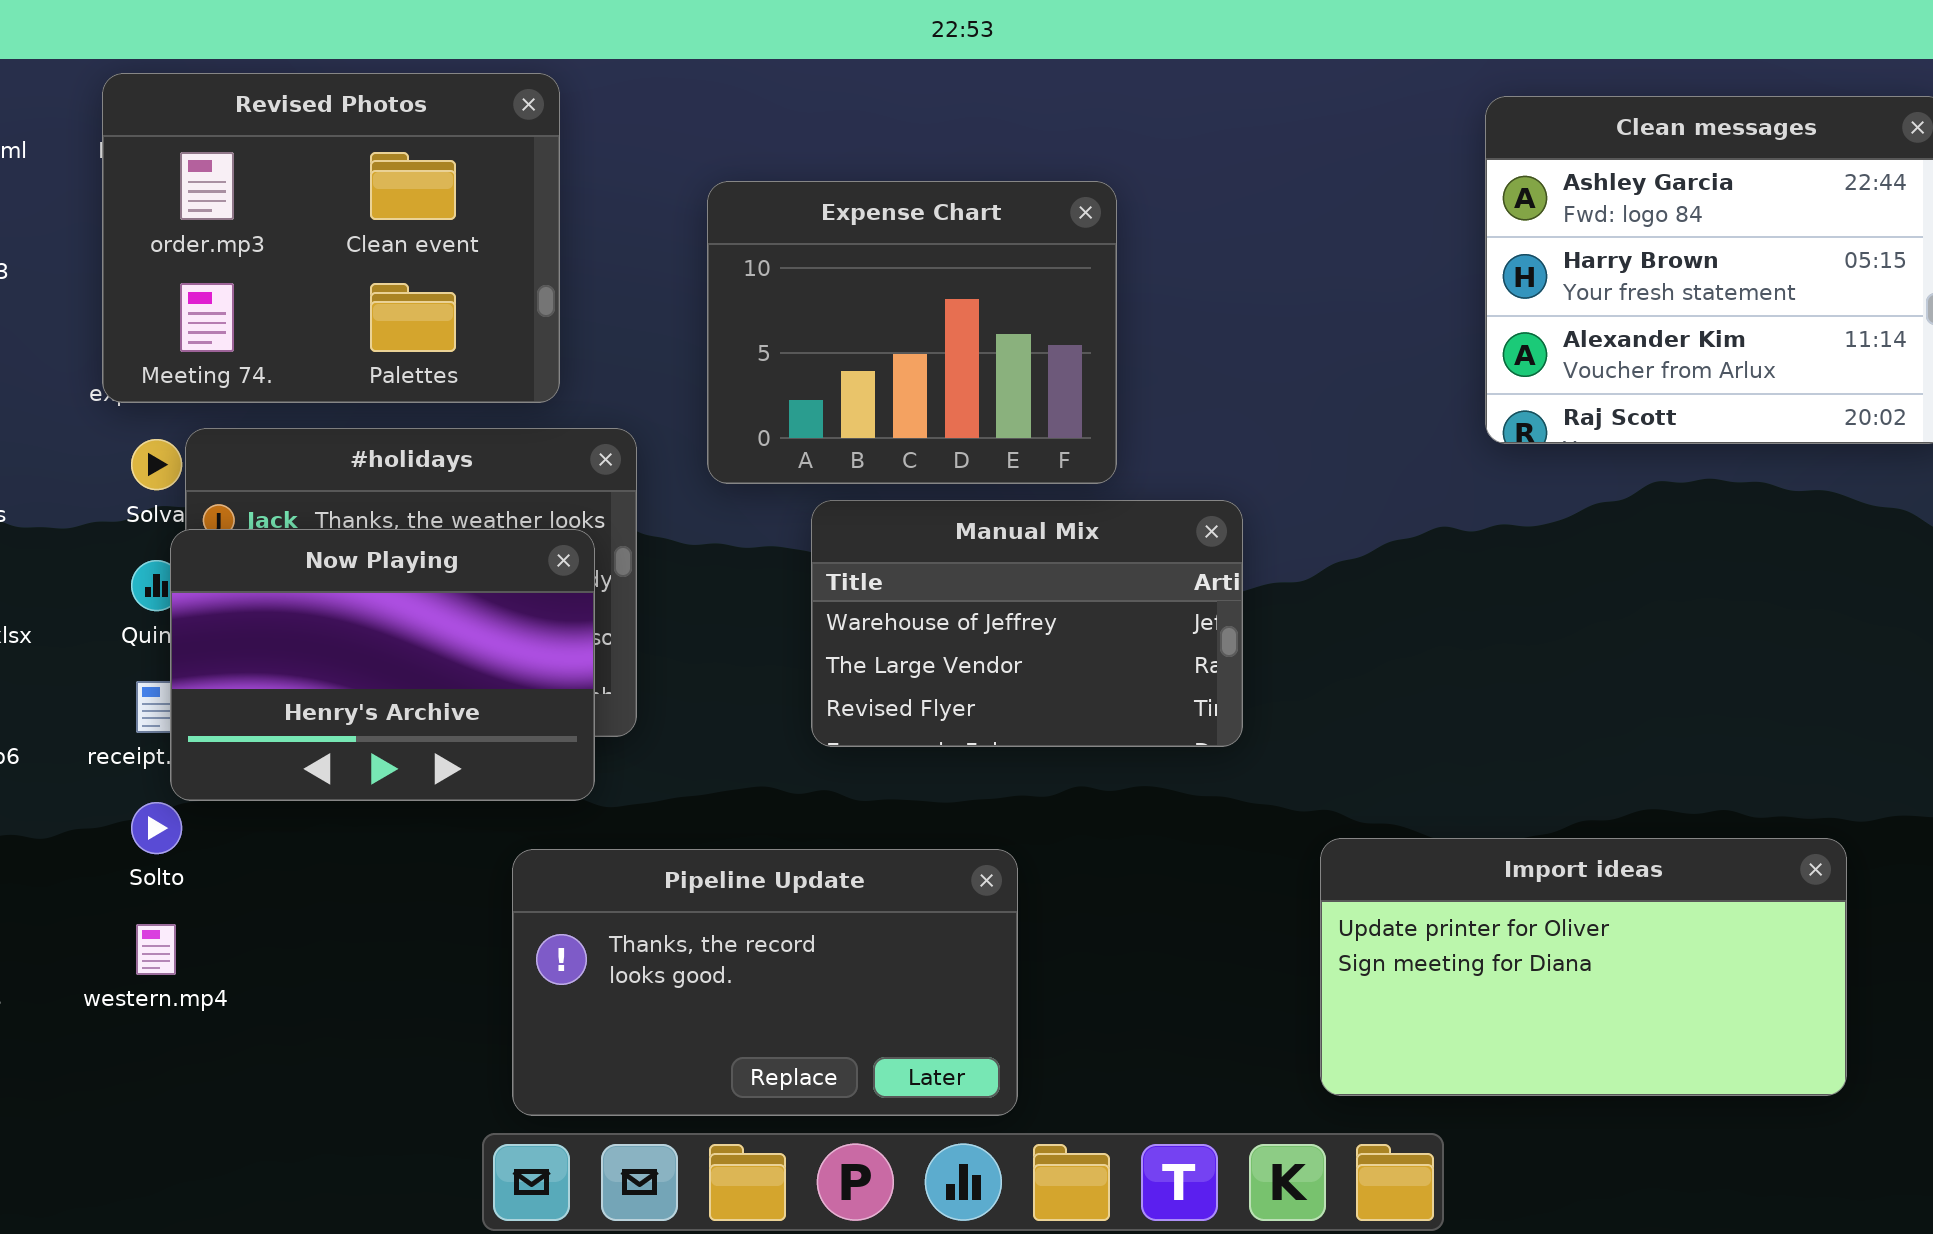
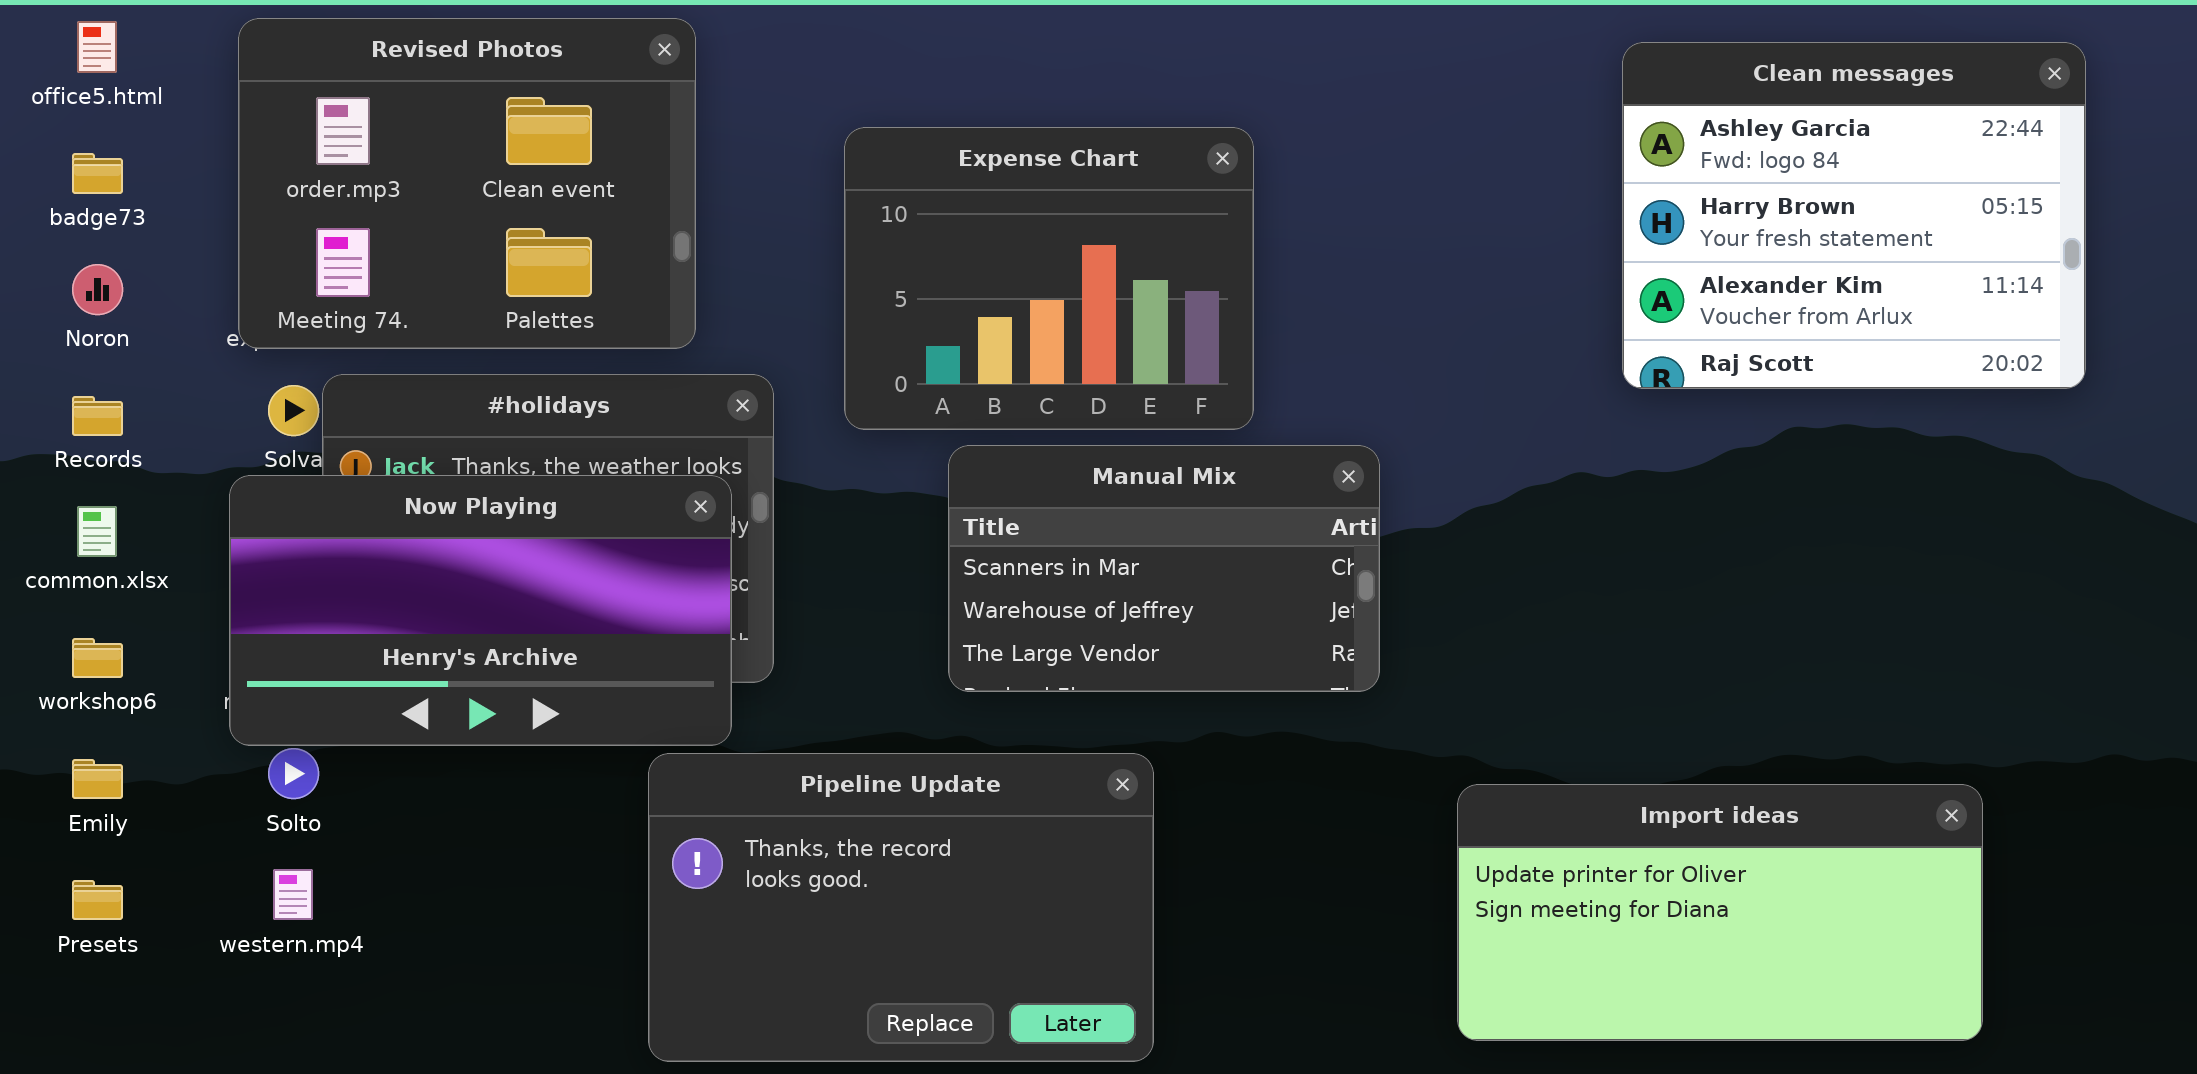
Manual Mix: [811,500,1243,747] -> [948,445,1380,692], scrolled up 1 row
Now Playing: [170,529,595,801] -> [229,475,732,746], resized
Pipeline Update: [512,849,1018,1116] -> [648,753,1154,1062], resized

